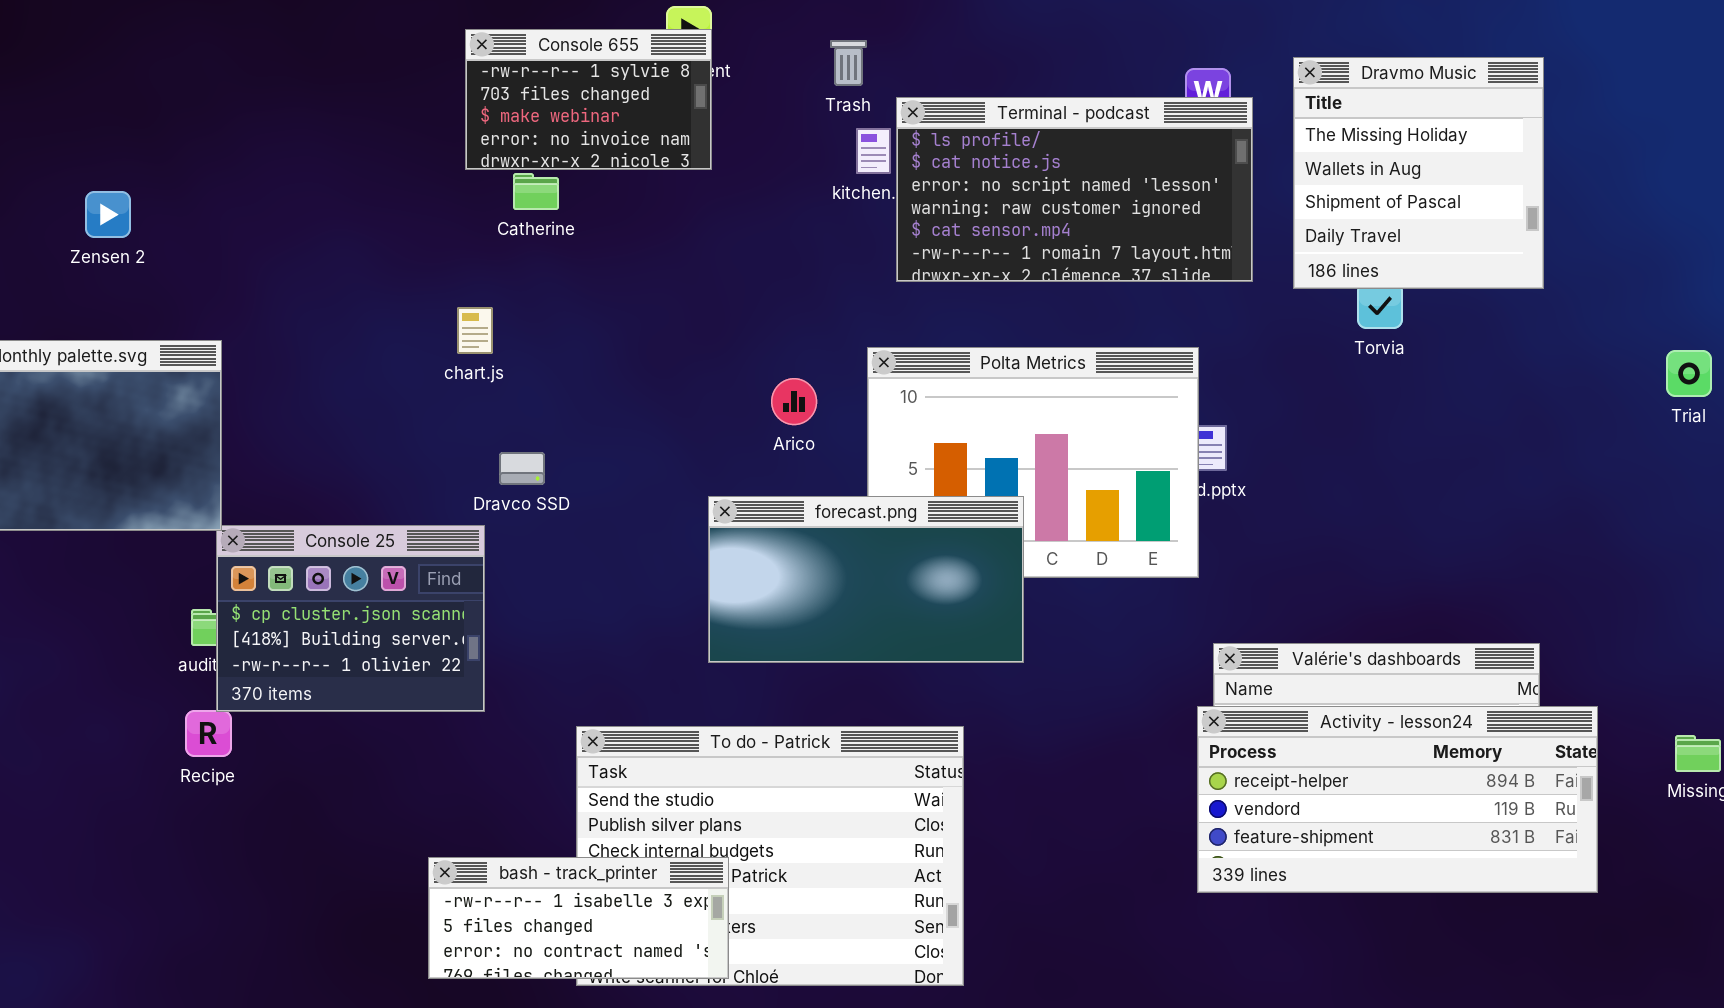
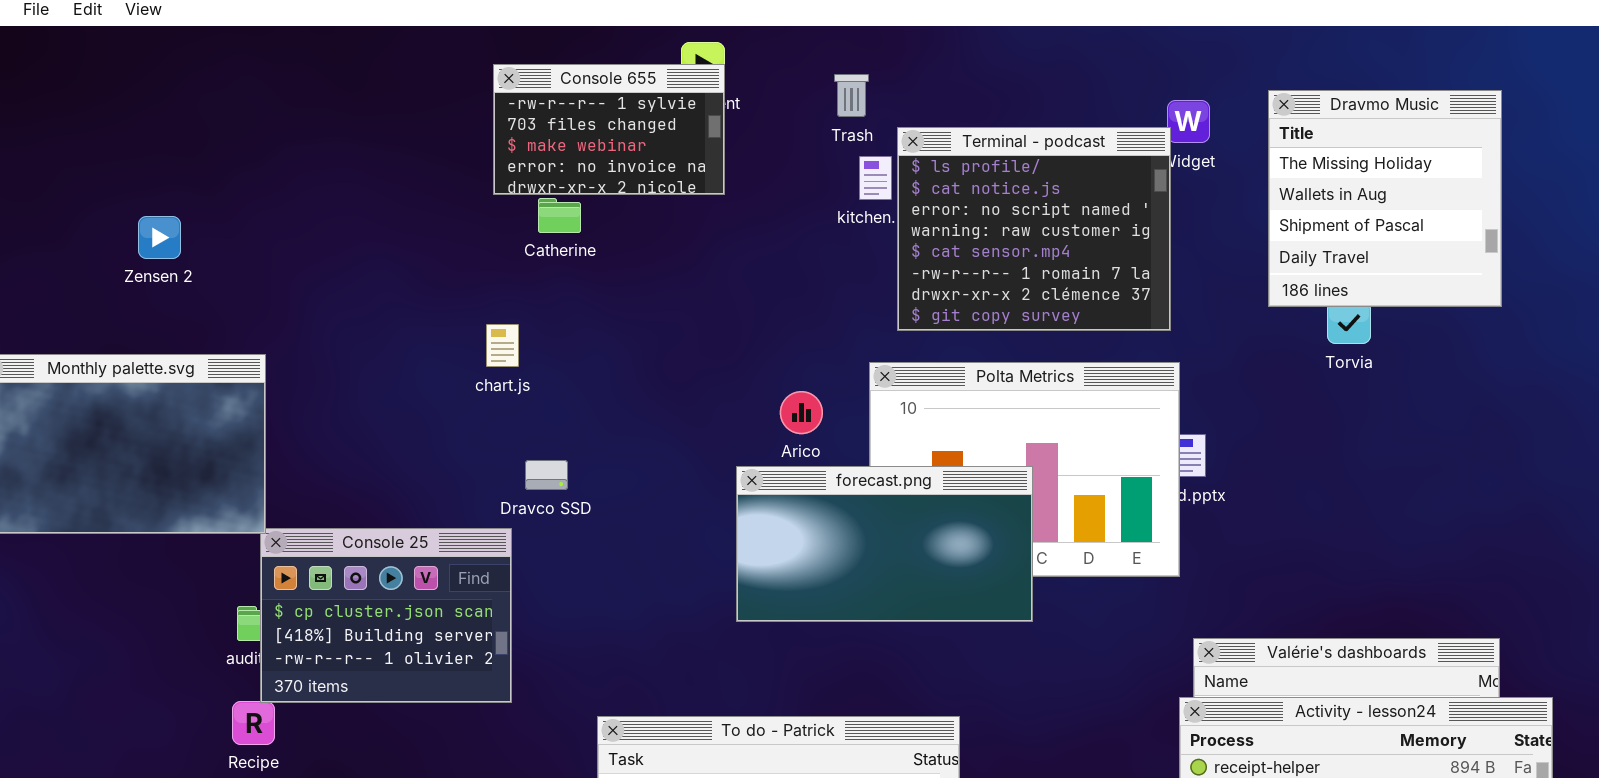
Terminal - podcast: [896,97,1253,282] -> [897,127,1171,331], resized
forecast.png: [708,496,1024,663] -> [736,466,1033,622], moved

